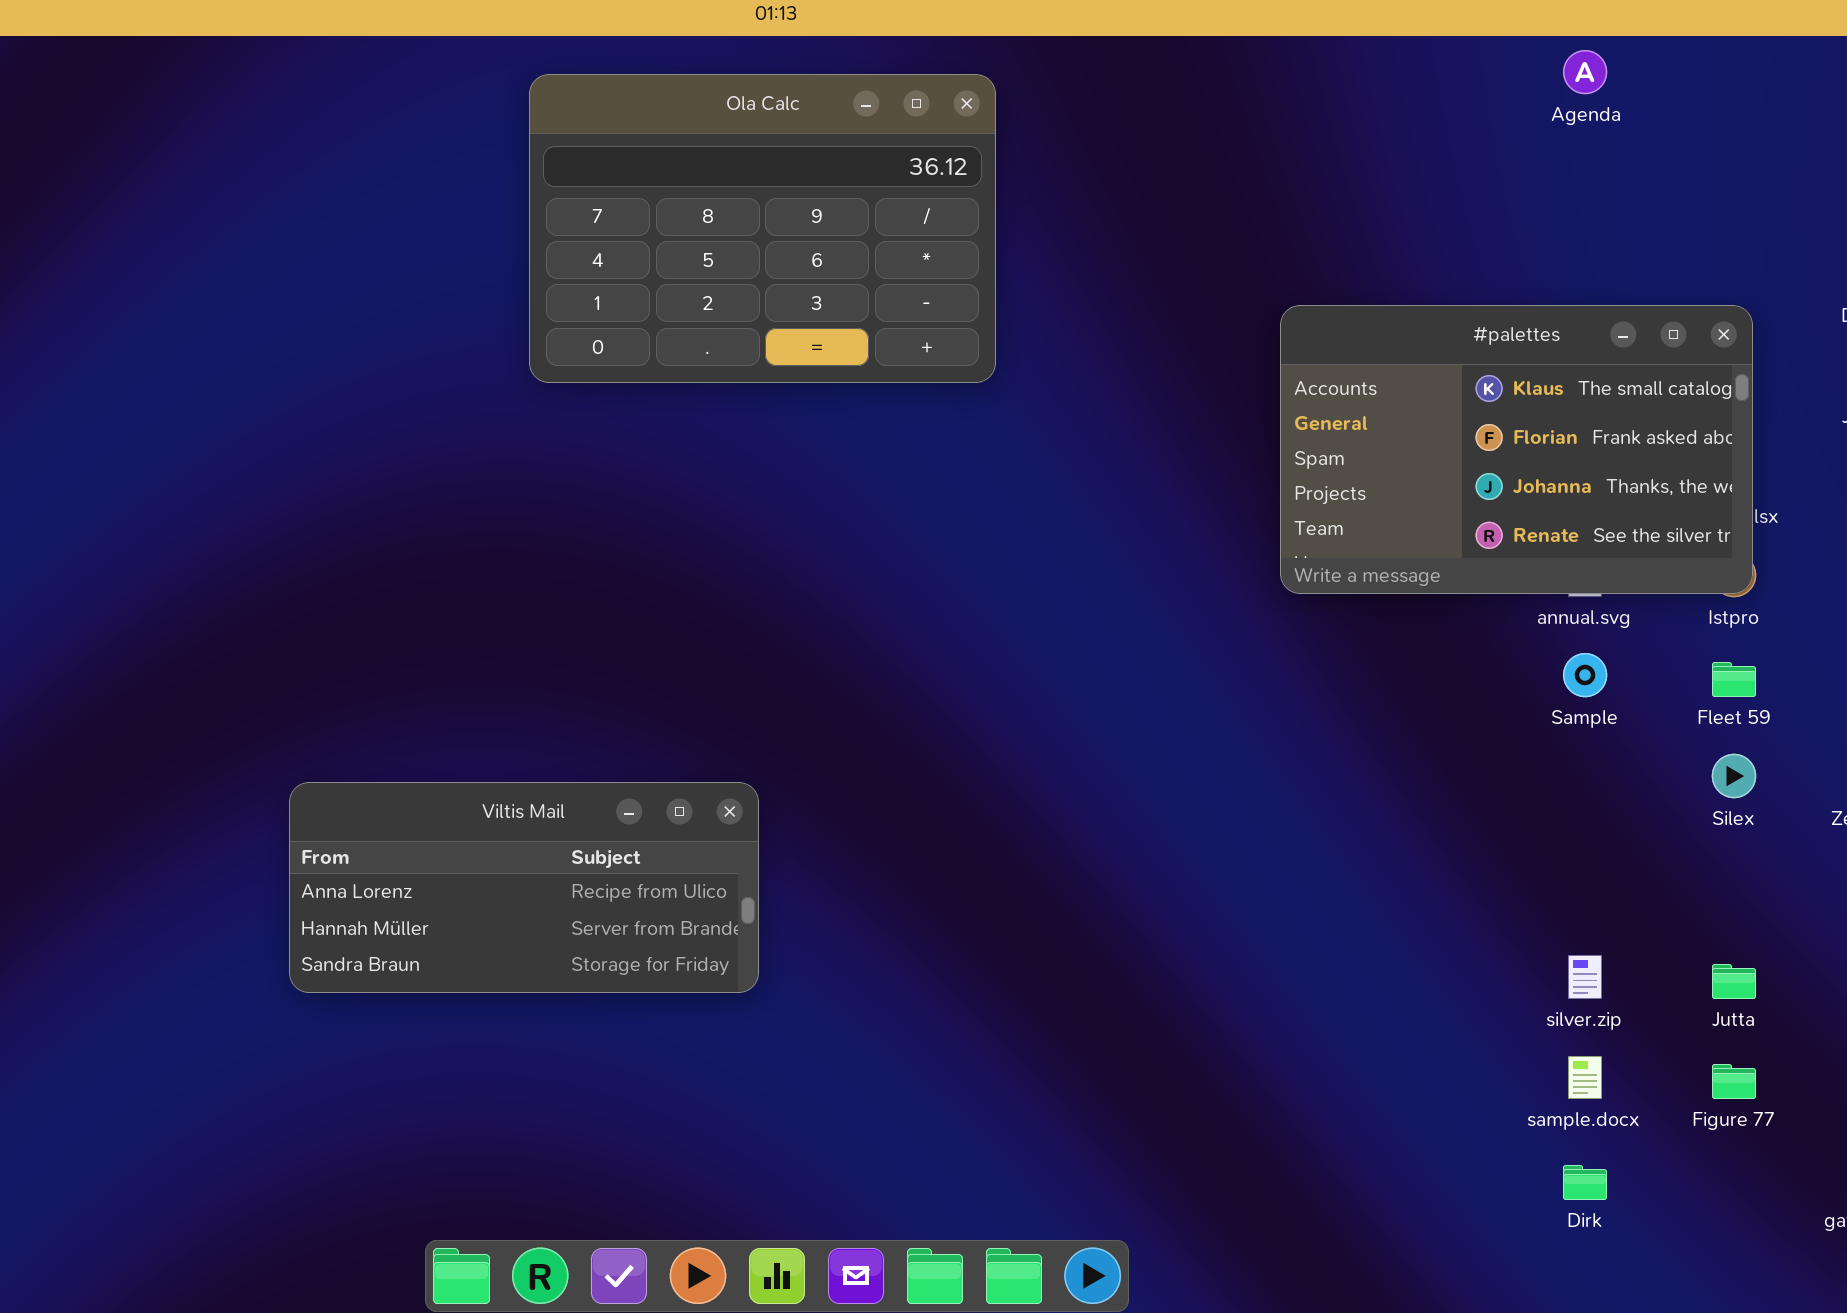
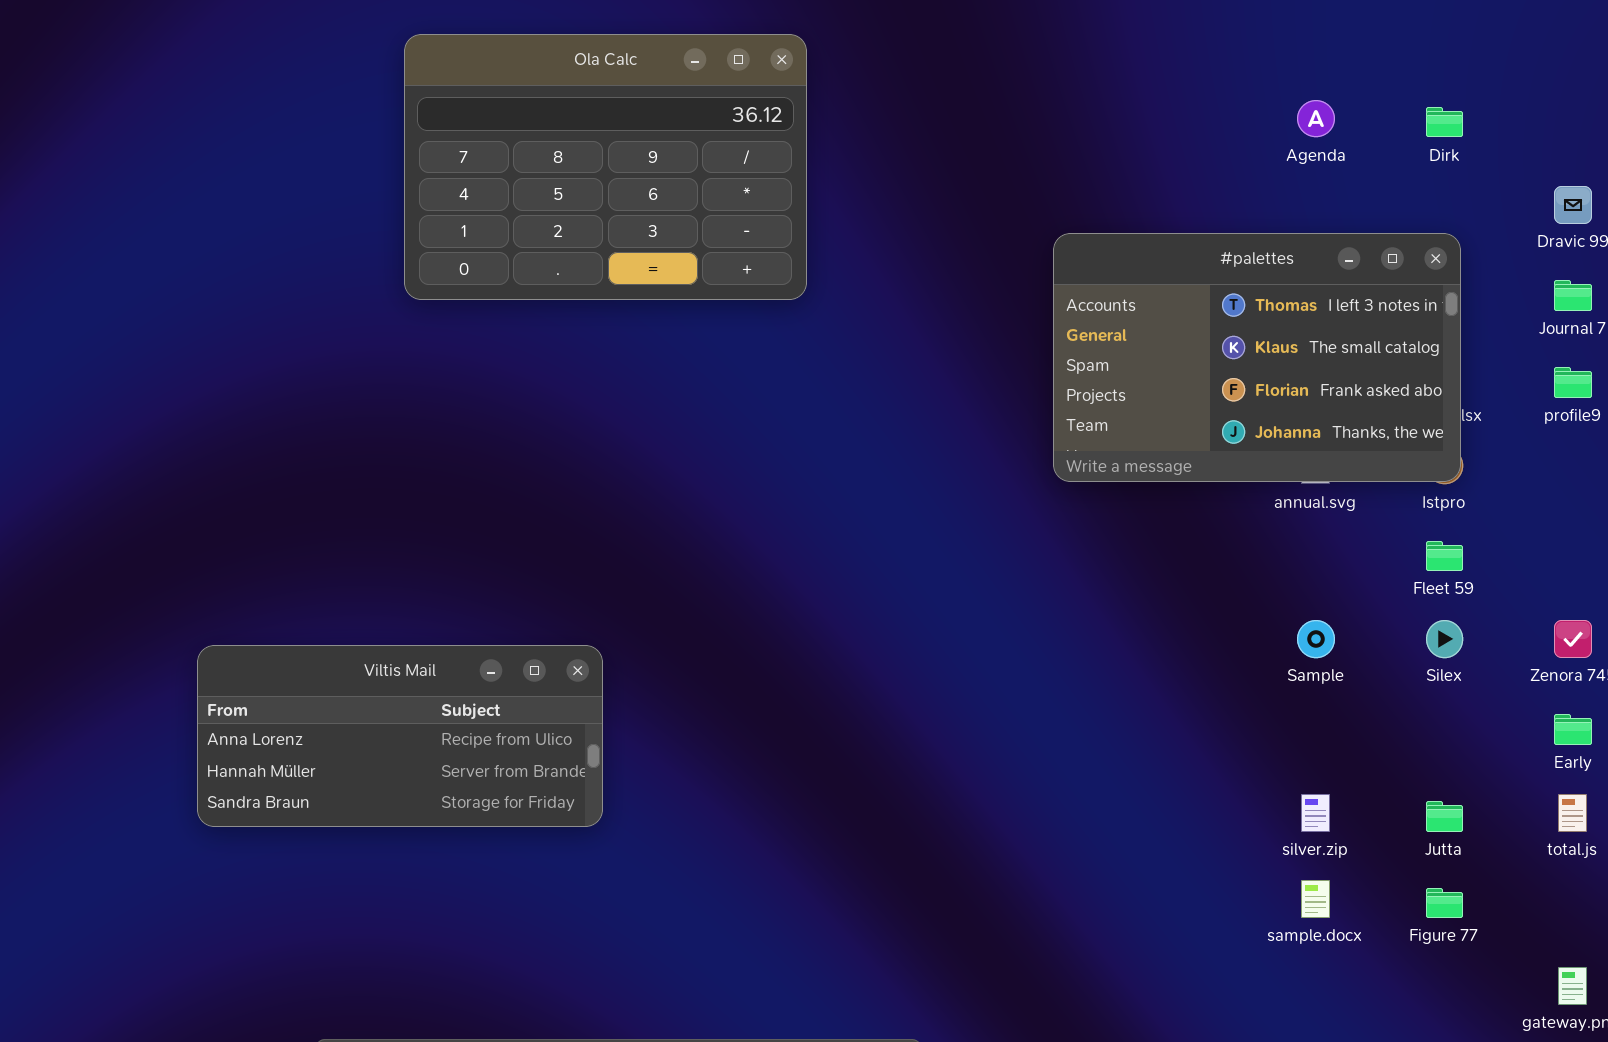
Agenda: [1563,50,1607,94] -> [1297,100,1335,137], moved
#palettes: [1280,305,1753,594] -> [1053,233,1461,482], scrolled up 1 row
Sample: [1563,653,1607,697] -> [1297,620,1335,658], moved
Dirk: [1563,1165,1607,1200] -> [1426,107,1463,137], moved

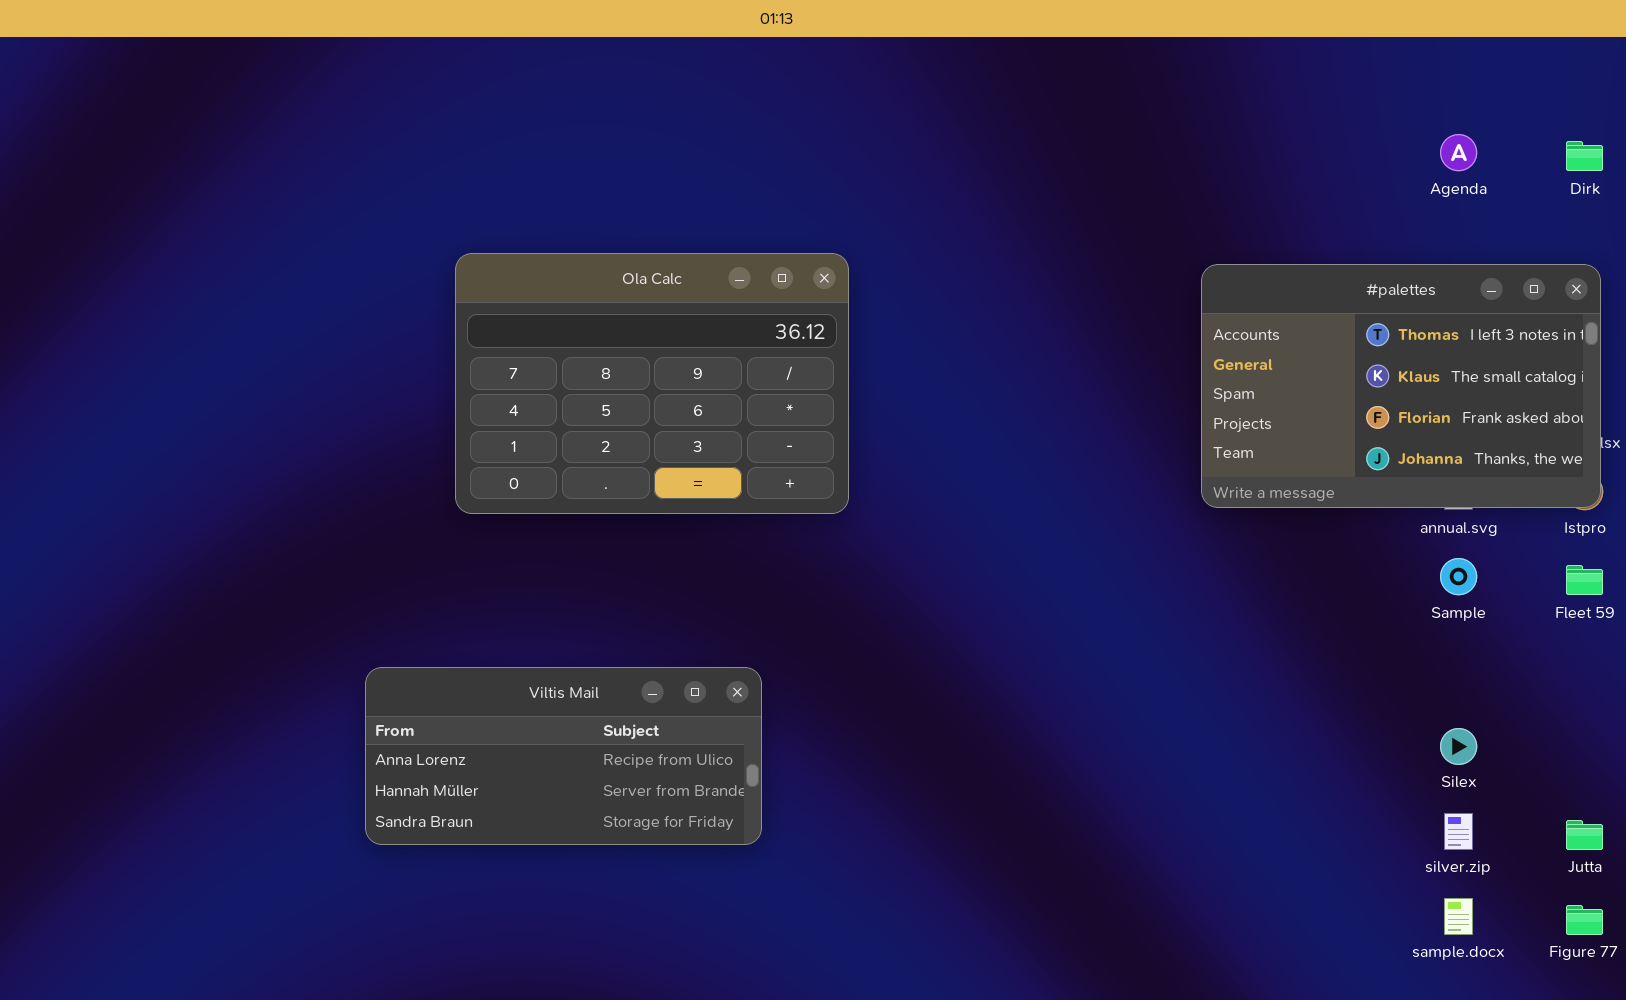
Ola Calc: [404,34,807,300] -> [455,253,849,514], moved
Sample: [1297,620,1335,658] -> [1440,558,1477,595], moved
Silex: [1426,620,1463,658] -> [1440,728,1477,765], moved

